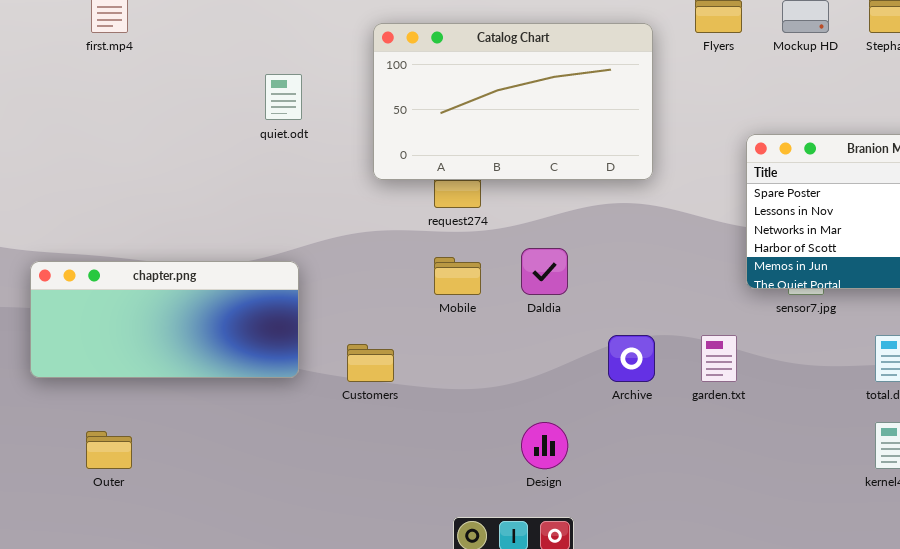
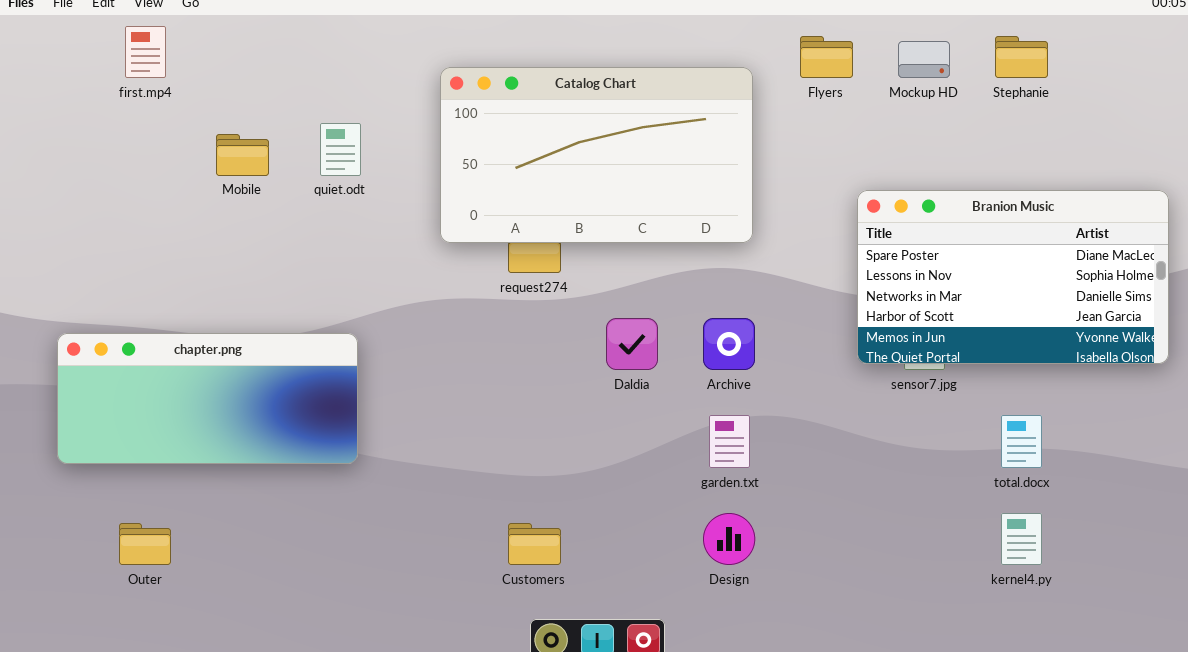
Mobile: [434,257,481,295] -> [216,134,269,176], moved
Archive: [608,335,655,382] -> [703,318,755,370], moved
garden.txt: [701,335,737,382] -> [709,415,750,468], moved
Customers: [347,344,394,382] -> [508,523,561,565], moved
Design: [521,422,568,469] -> [703,513,755,565], moved

